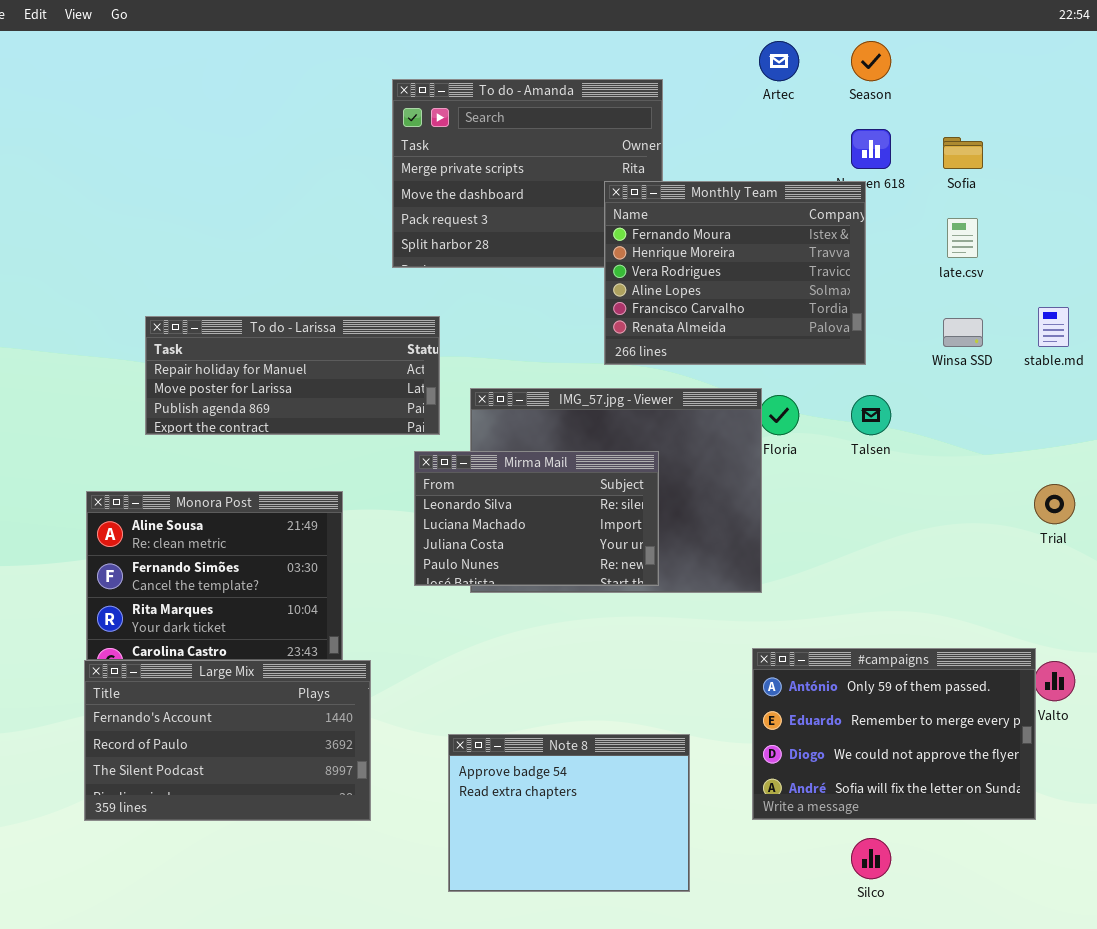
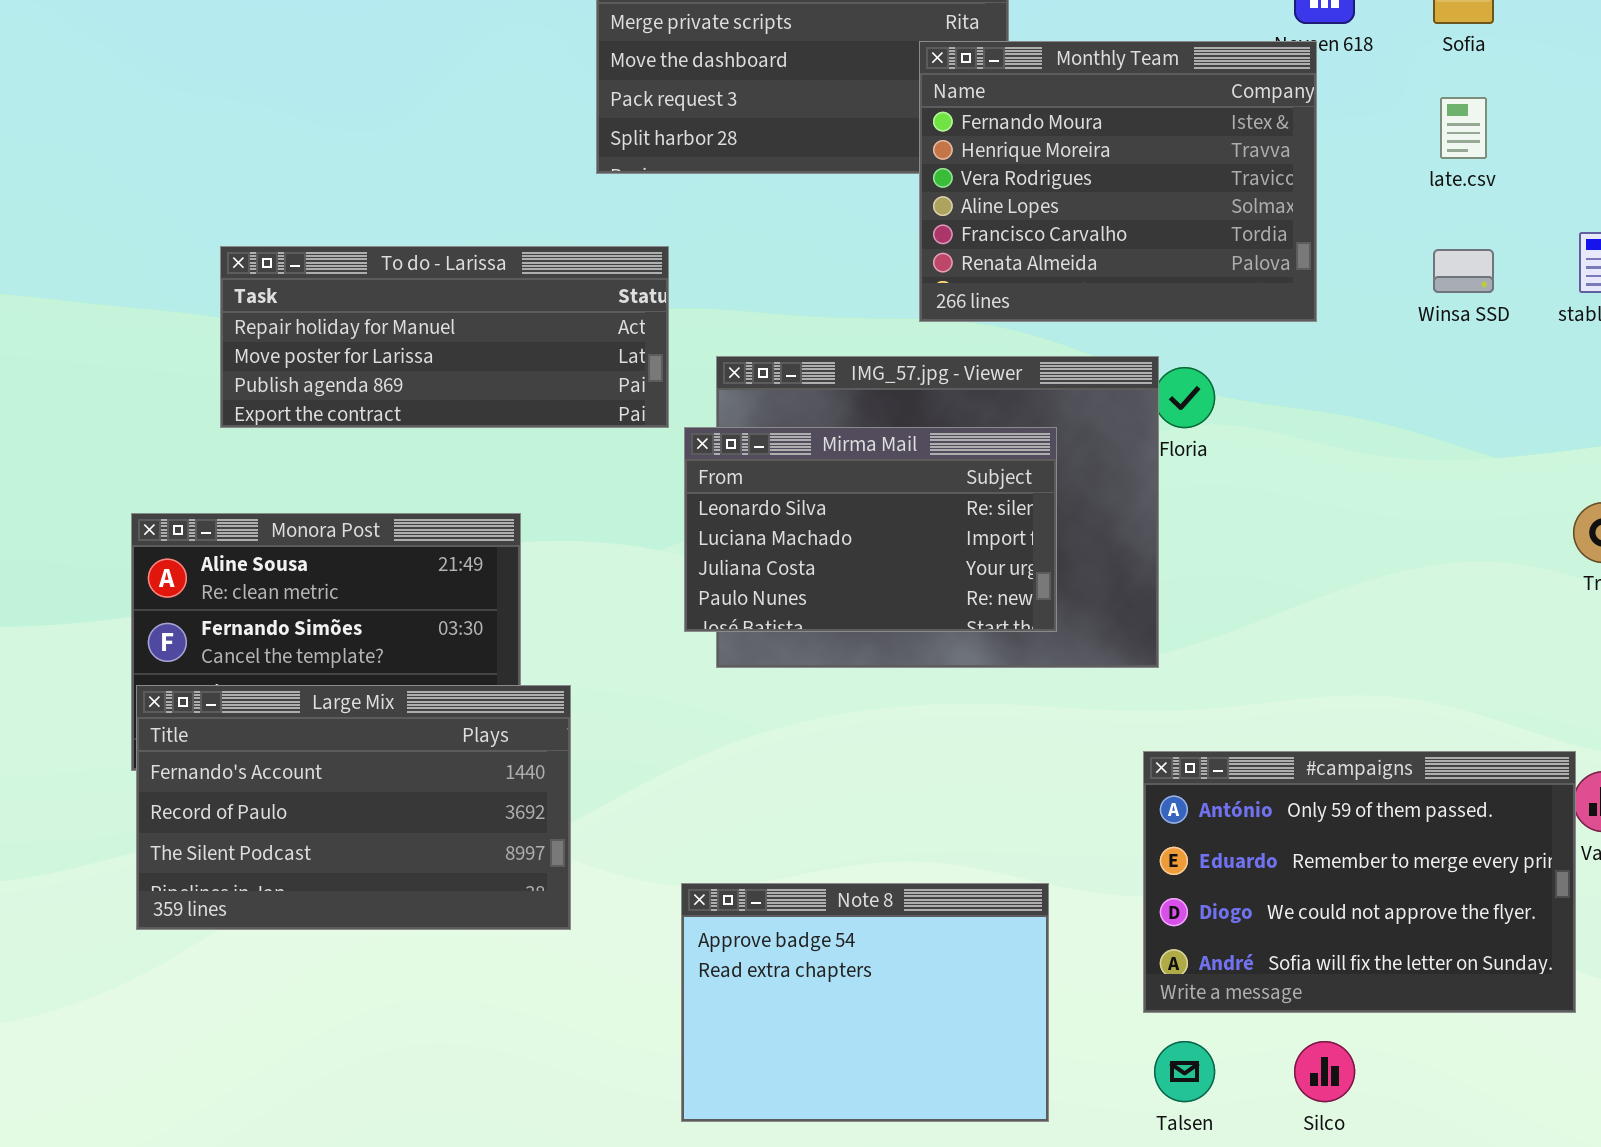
Talsen: [851,395,891,435] -> [1154,1041,1215,1102], moved
Mirma Mail: [414,451,659,586] -> [684,427,1057,632], moved
Large Mix: [84,660,371,821] -> [136,685,571,930], moved

